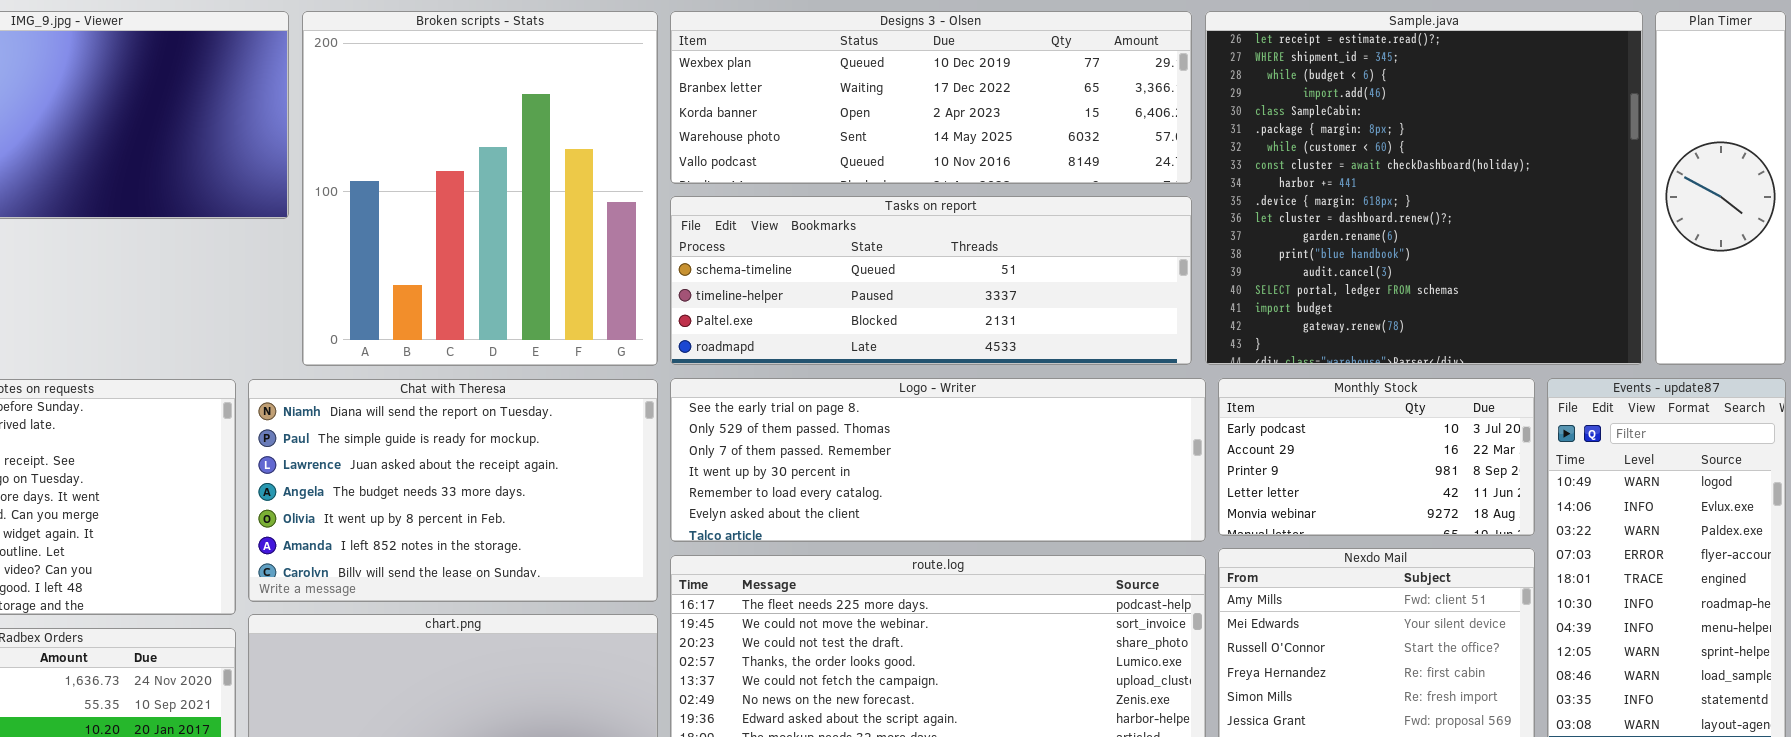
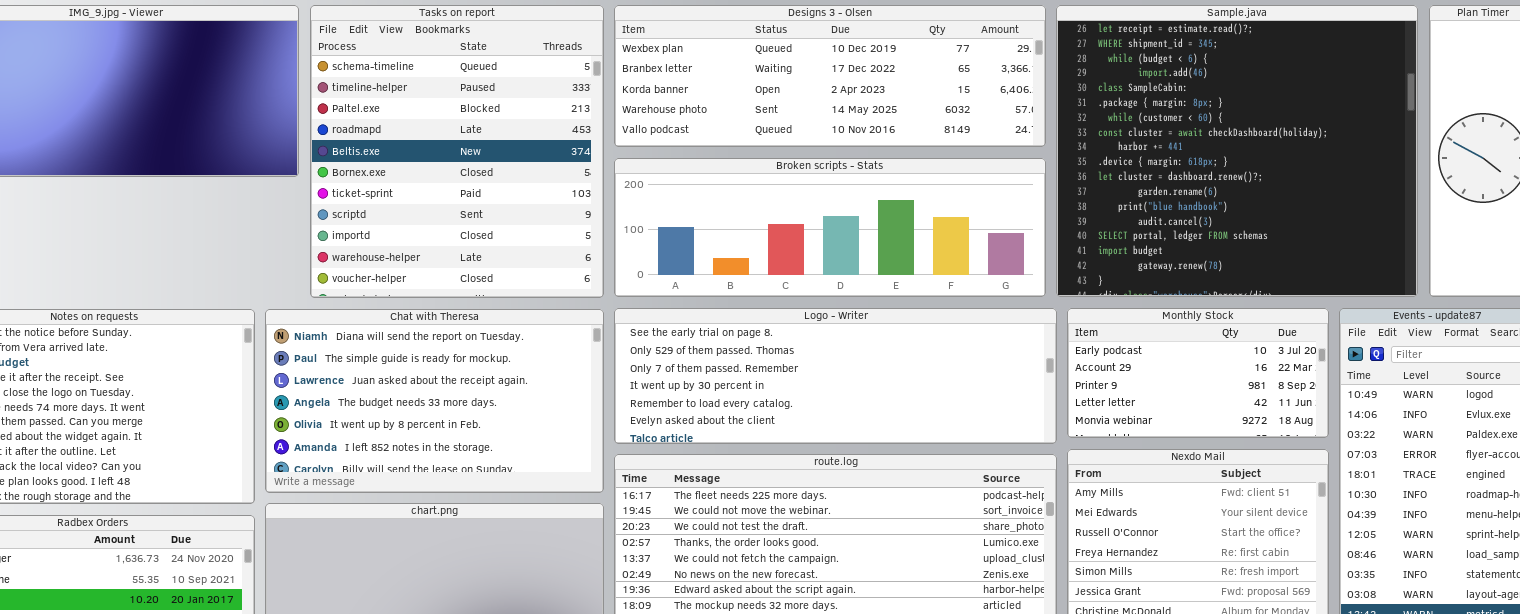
Broken scripts - Stats: [302,11,658,366] -> [614,158,1046,297], moved, resized
Tasks on report: [670,196,1192,365] -> [310,5,604,298], moved, resized

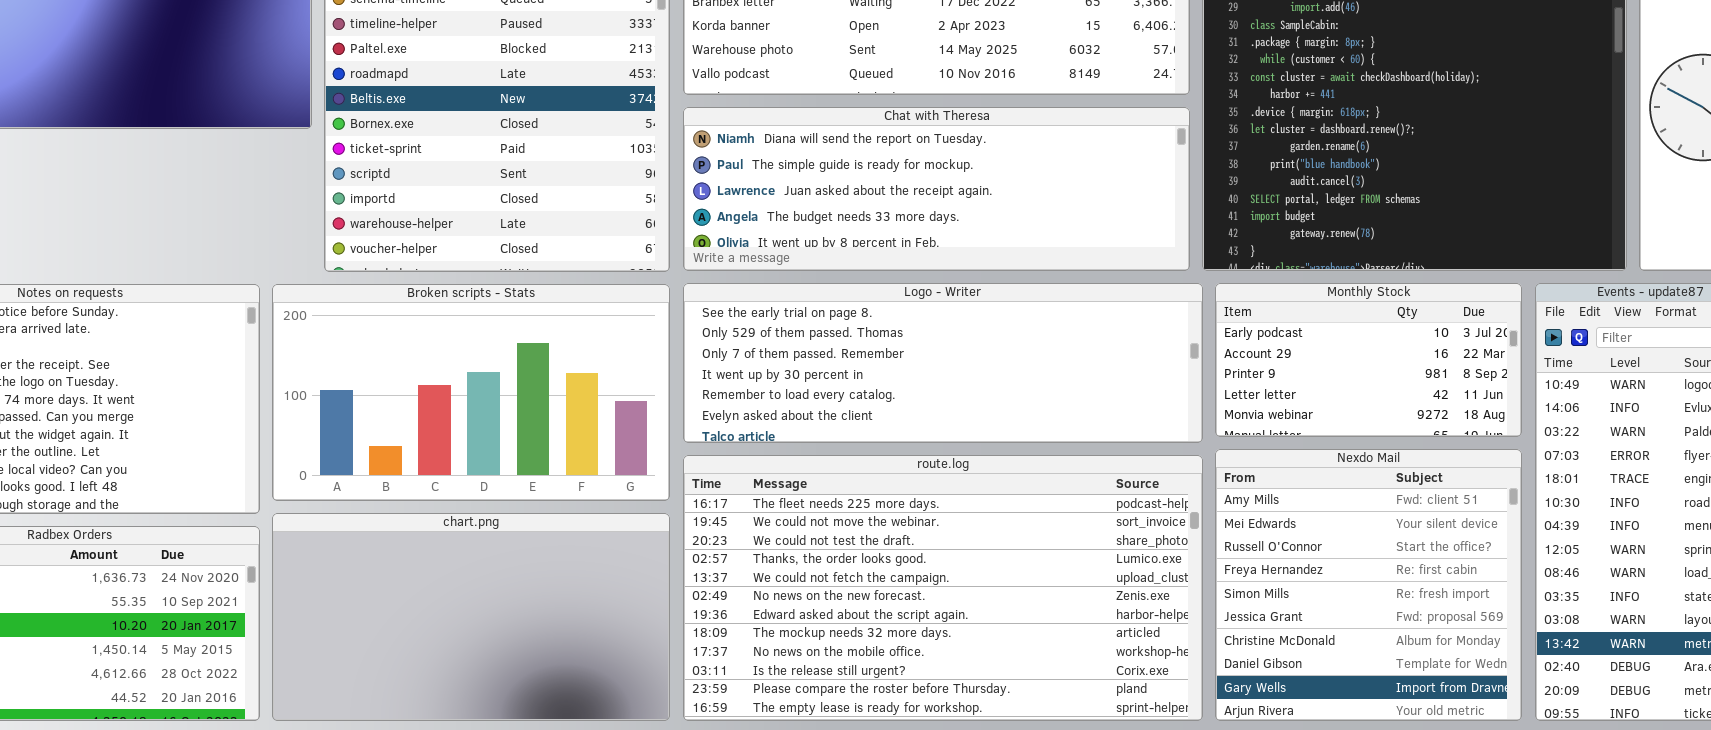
Broken scripts - Stats: [614,158,1046,297] -> [272,284,670,501], moved, resized
Chat with Theresa: [265,309,604,493] -> [683,107,1190,271], moved, resized

